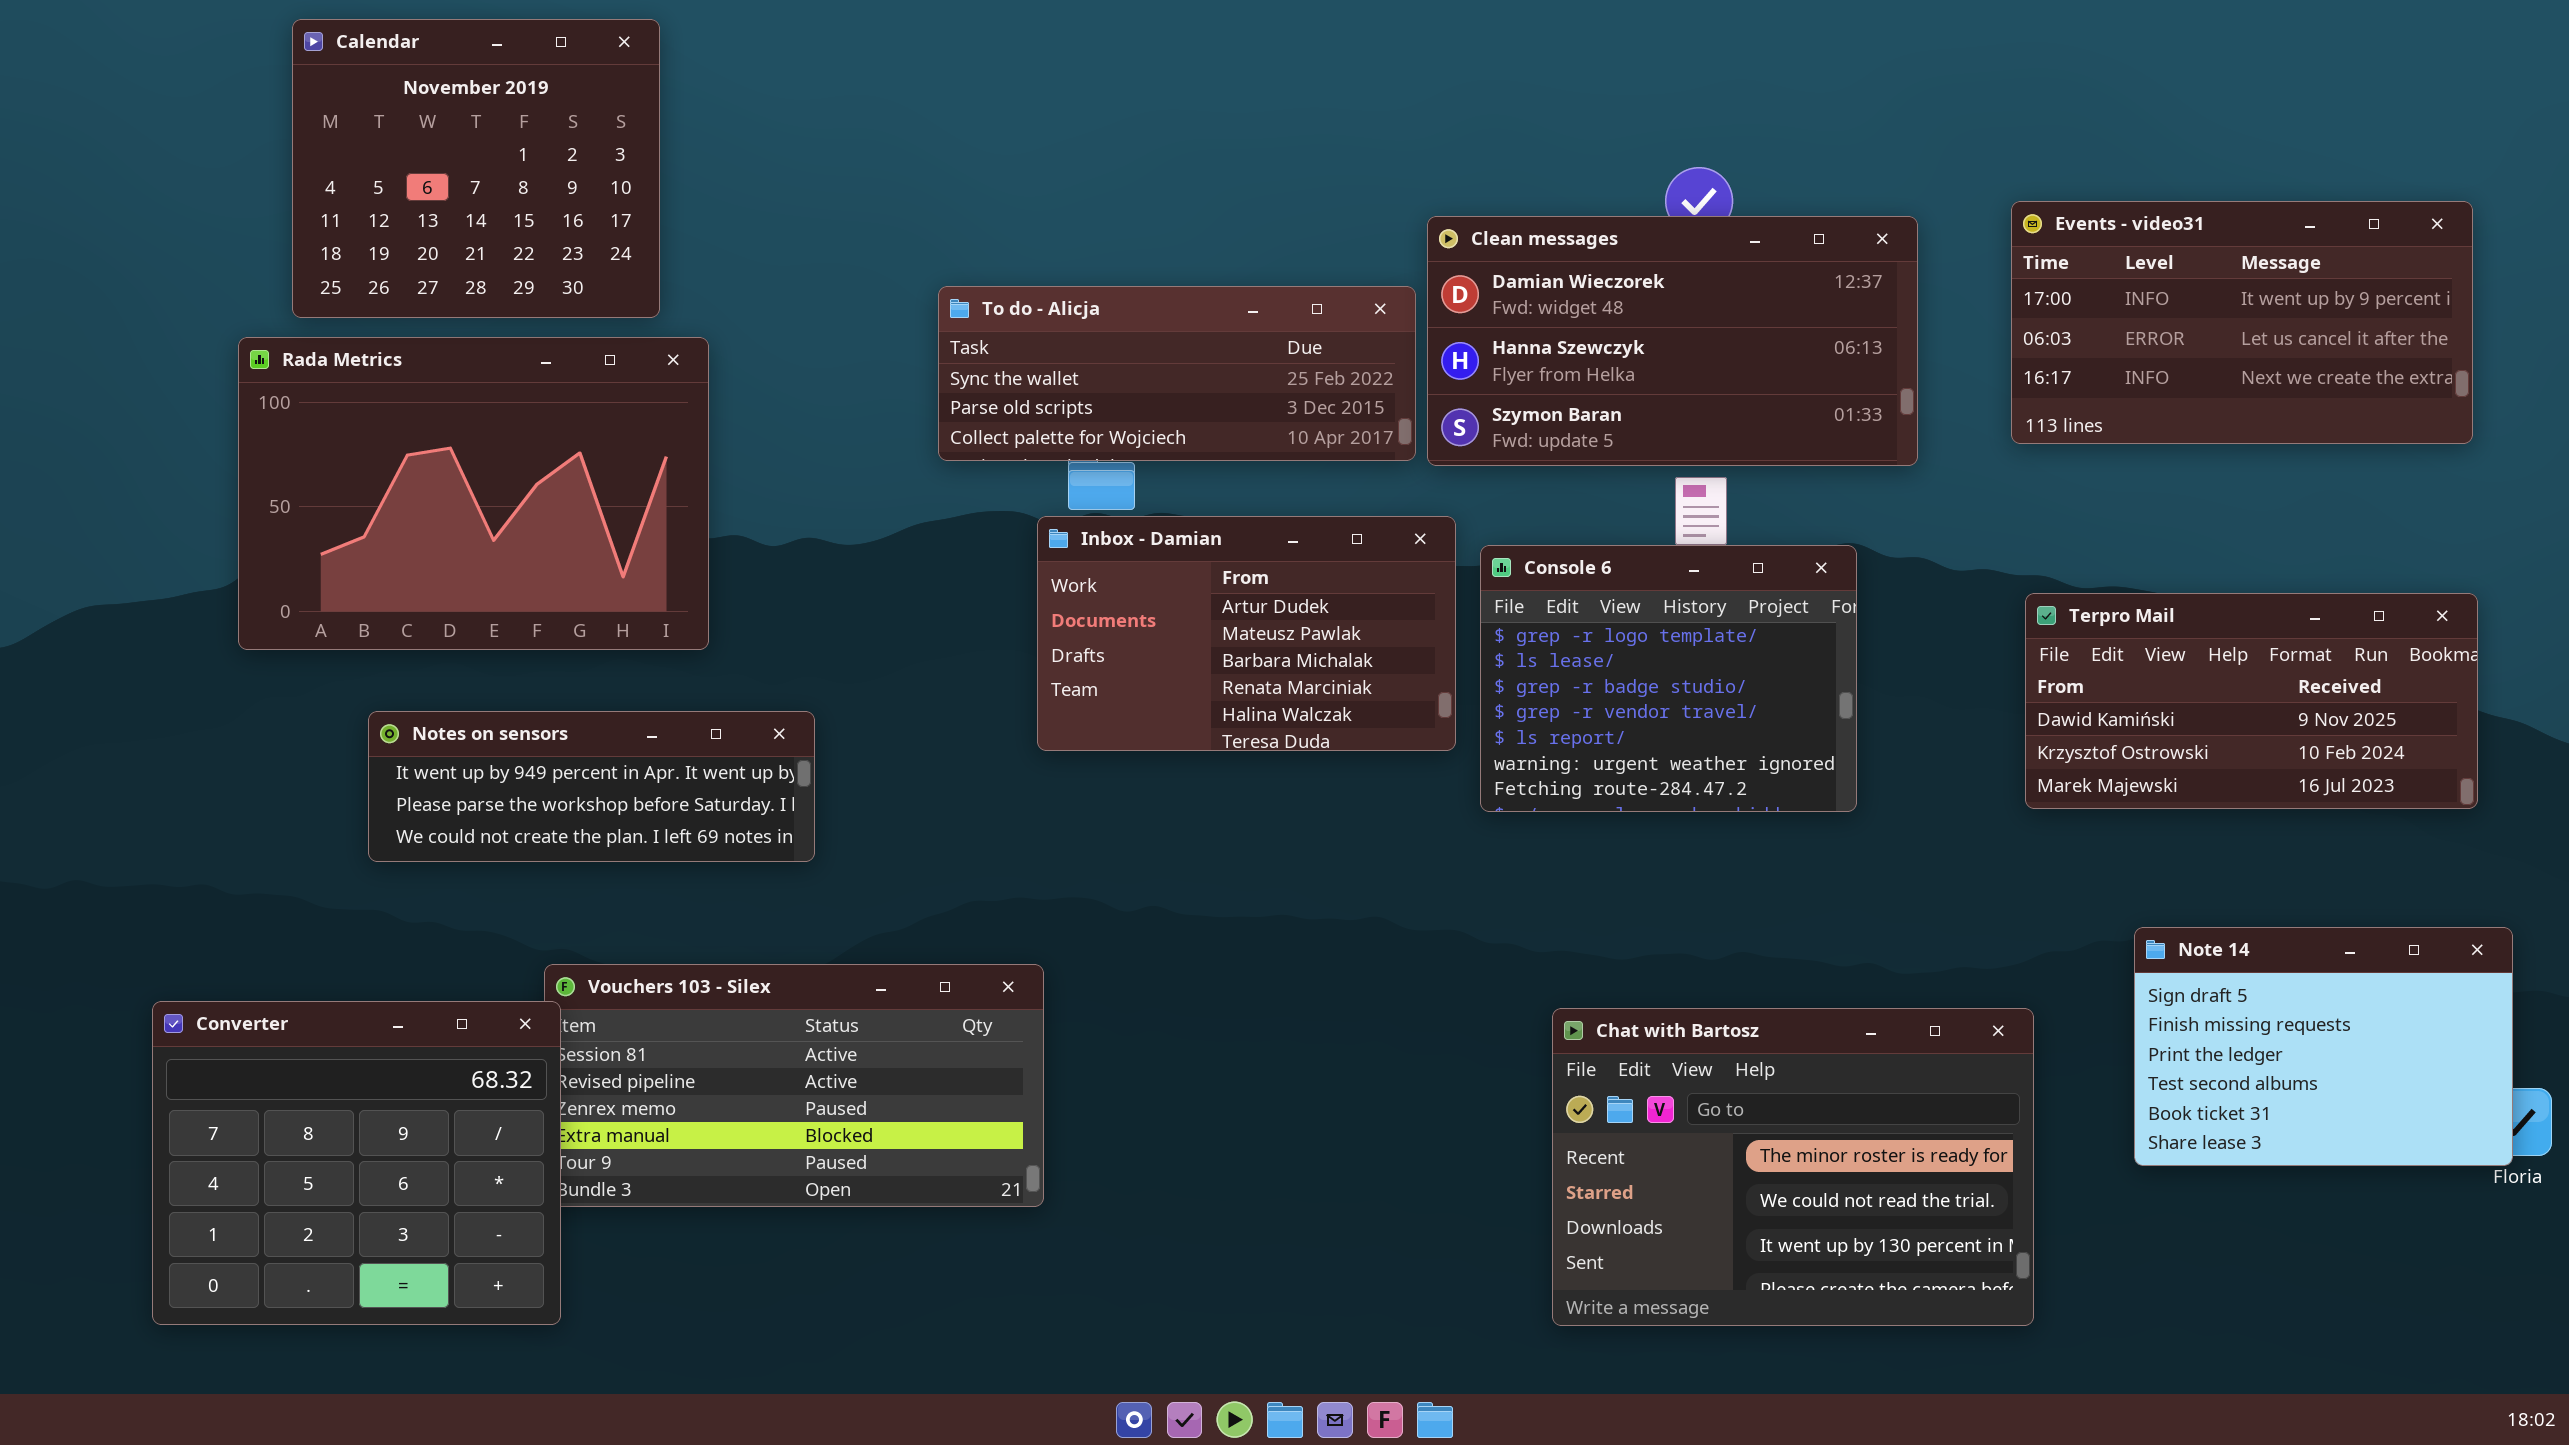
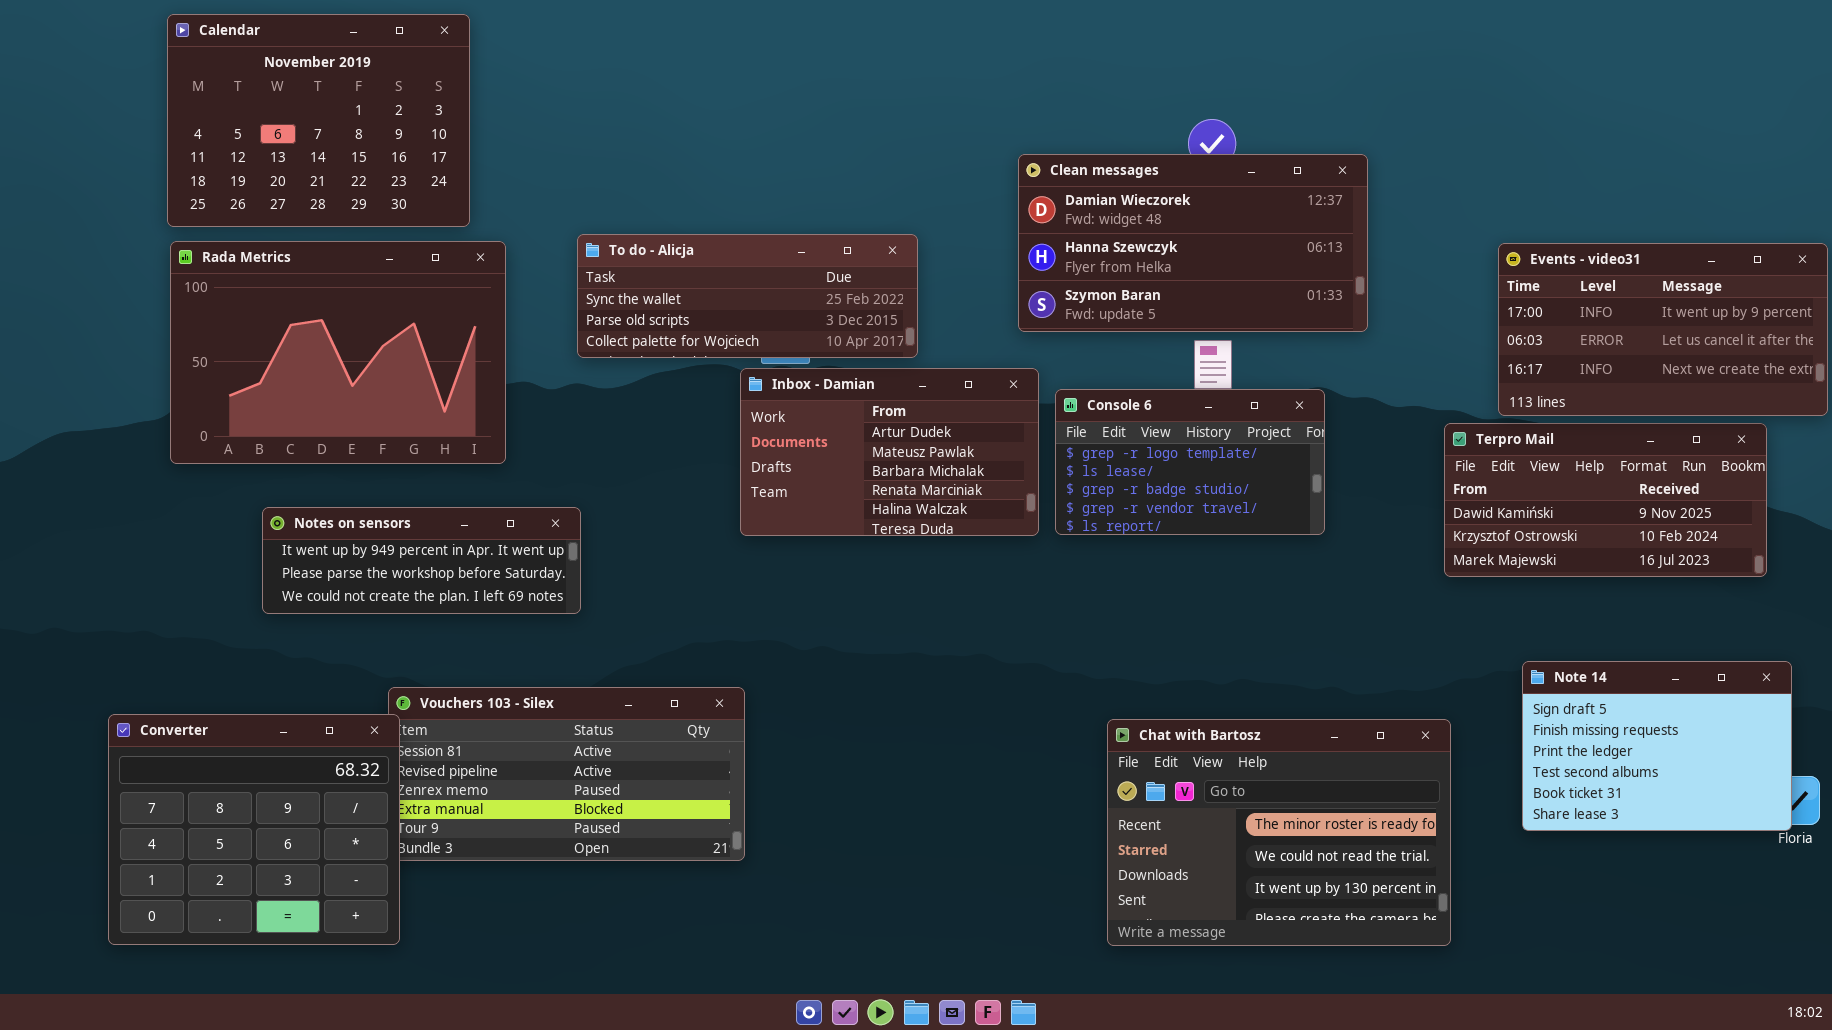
Calendar: [292,19,660,318] -> [167,14,470,227], resized
Events - video31: [2011,201,2473,444] -> [1498,243,1828,416], moved
To do - Alicja: [938,286,1416,461] -> [577,234,918,358], moved
Console 6: [1480,545,1857,812] -> [1055,389,1325,535], resized

